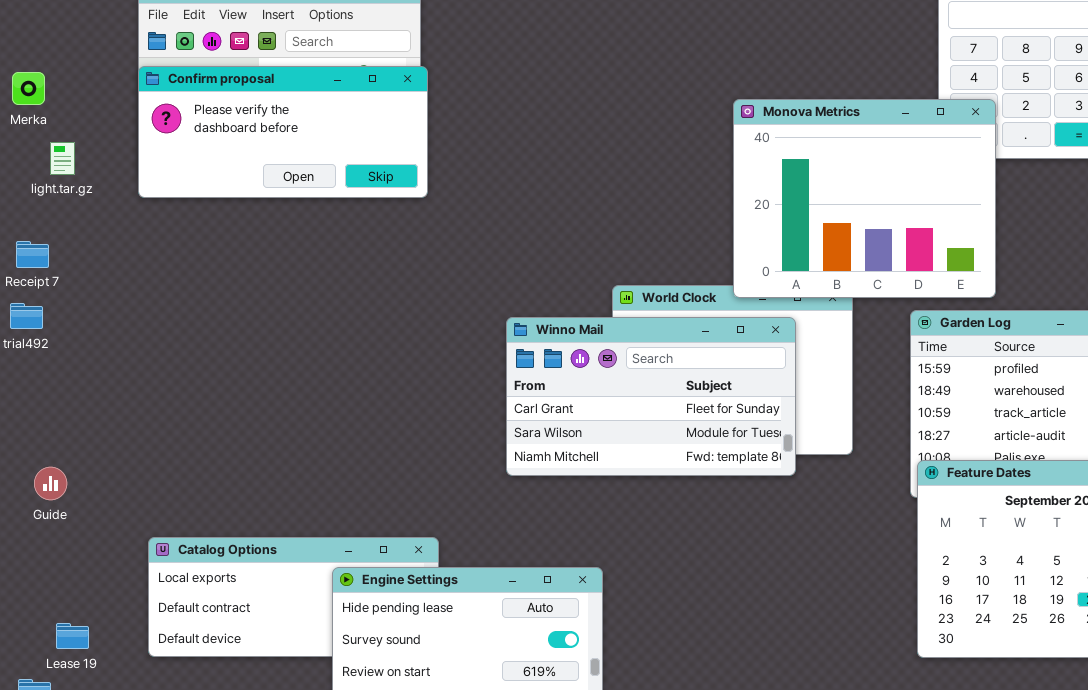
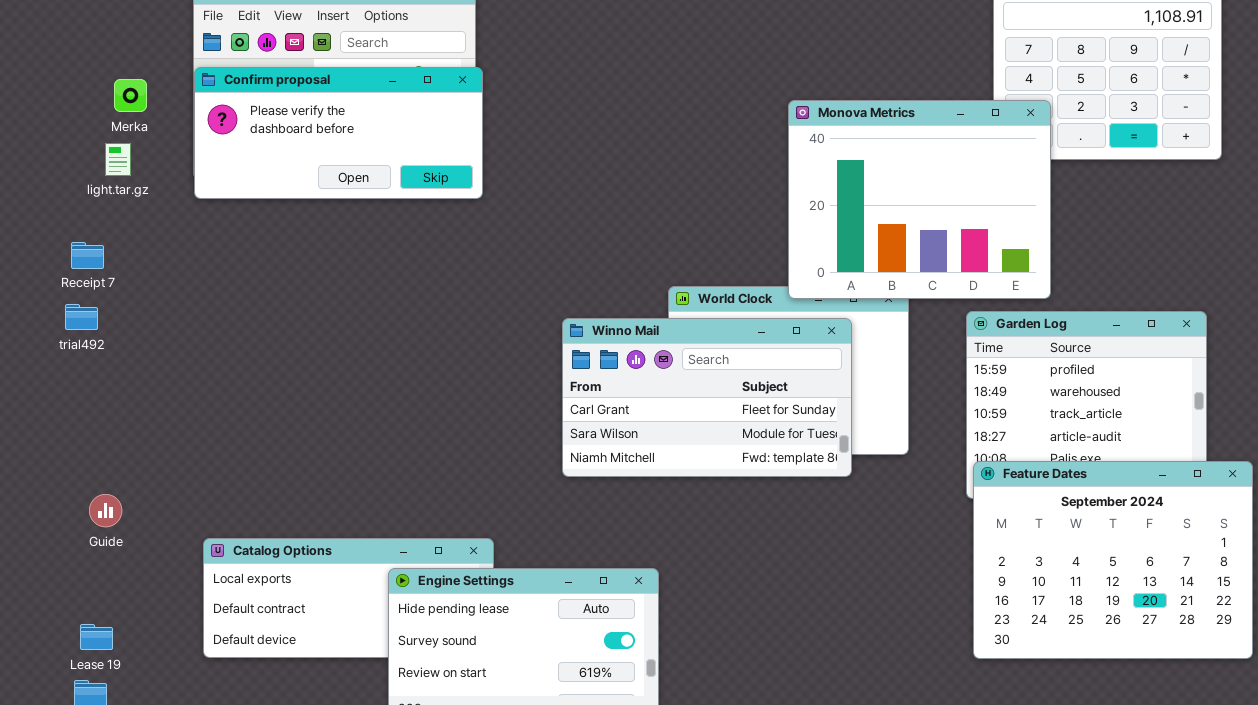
Merka: [12,72,45,105] -> [114,79,147,112], moved
Guide: [34,467,67,500] -> [89,494,122,527], moved
Lease 19: [56,623,89,649] -> [80,624,113,650], moved

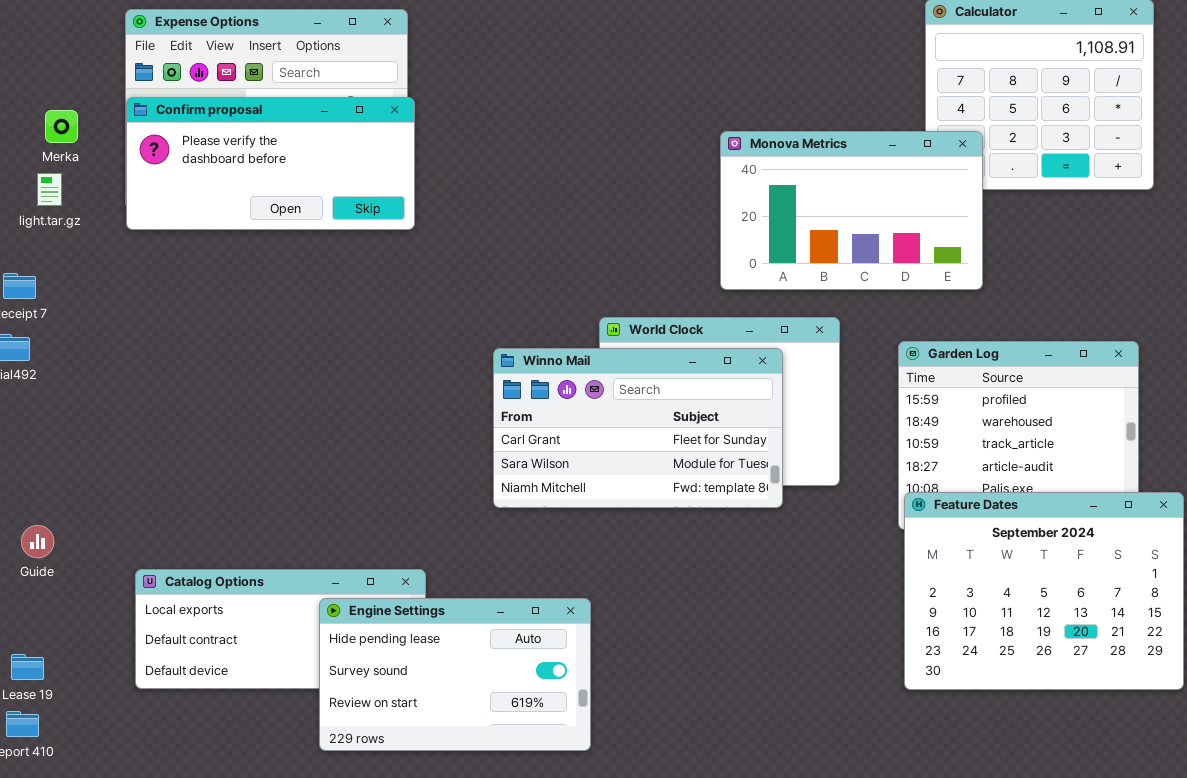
Monova Metrics: [788,100,1051,299] -> [720,131,983,290], resized

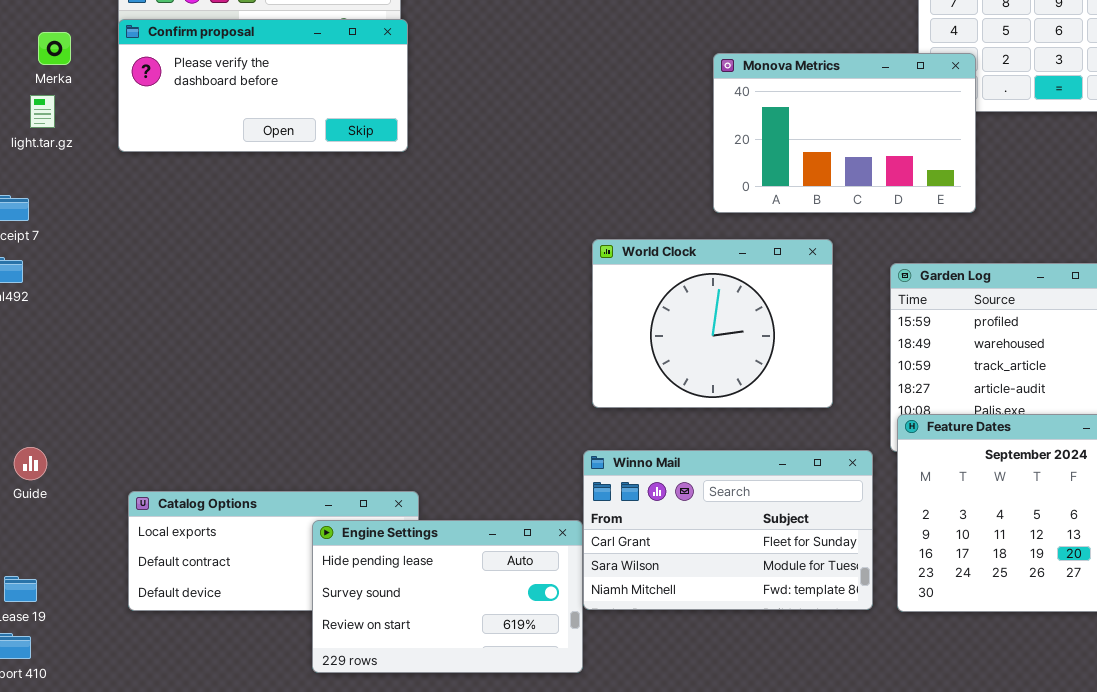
Winno Mail: [493,348,783,508] -> [583,450,873,610], moved

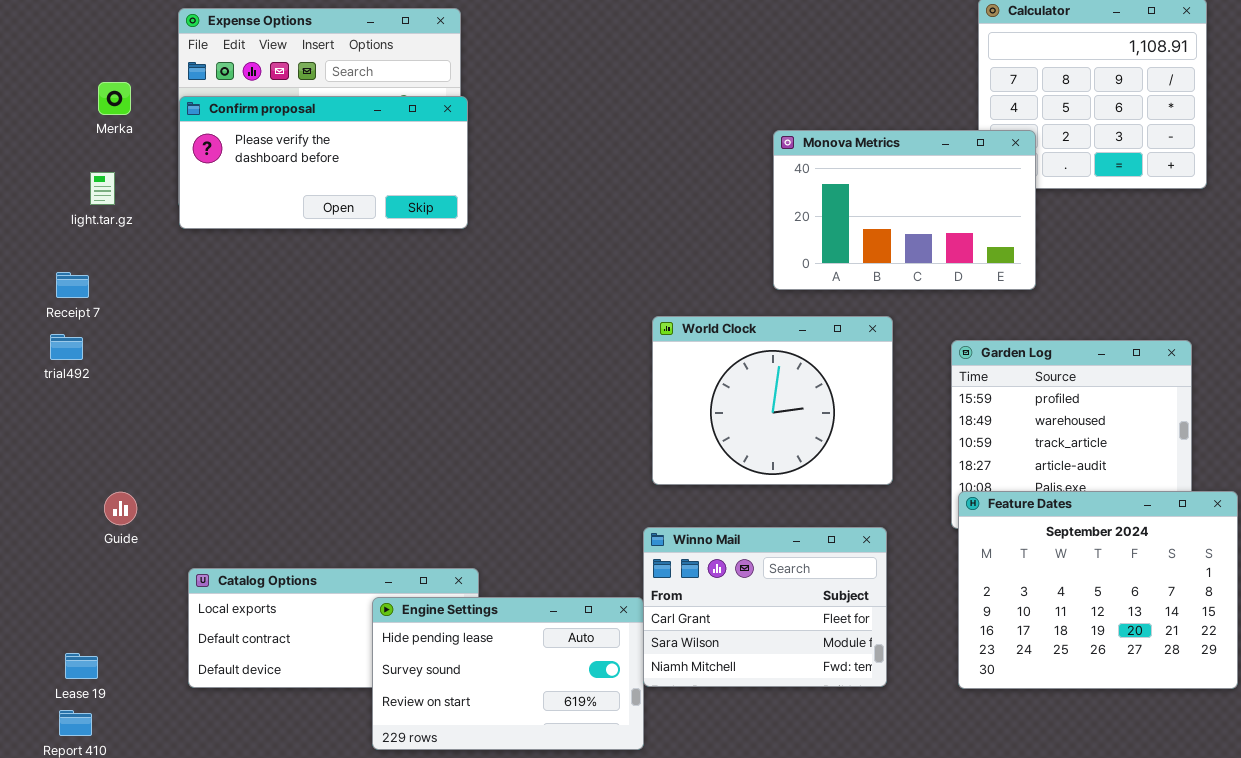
Merka: [38,32,71,65] -> [98,82,131,115], moved
Guide: [14,447,47,480] -> [104,492,137,525], moved
Winno Mail: [583,450,873,610] -> [643,527,887,687], resized

